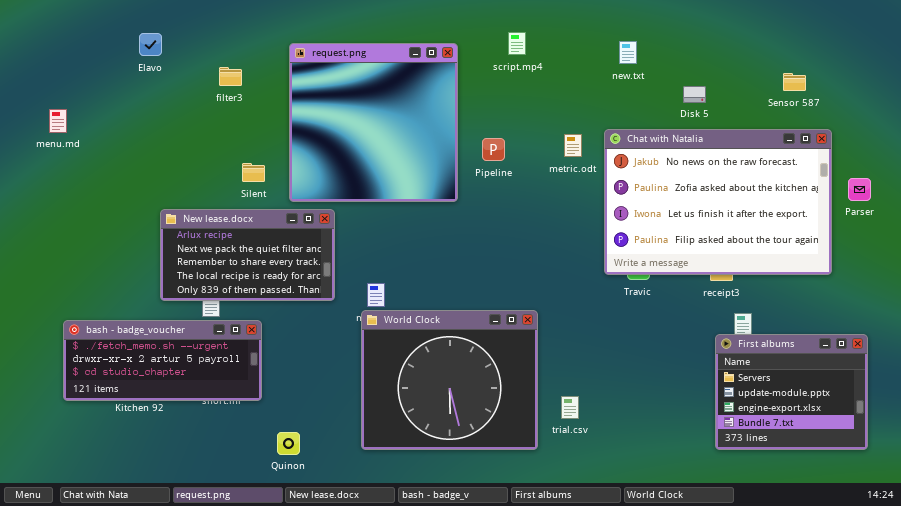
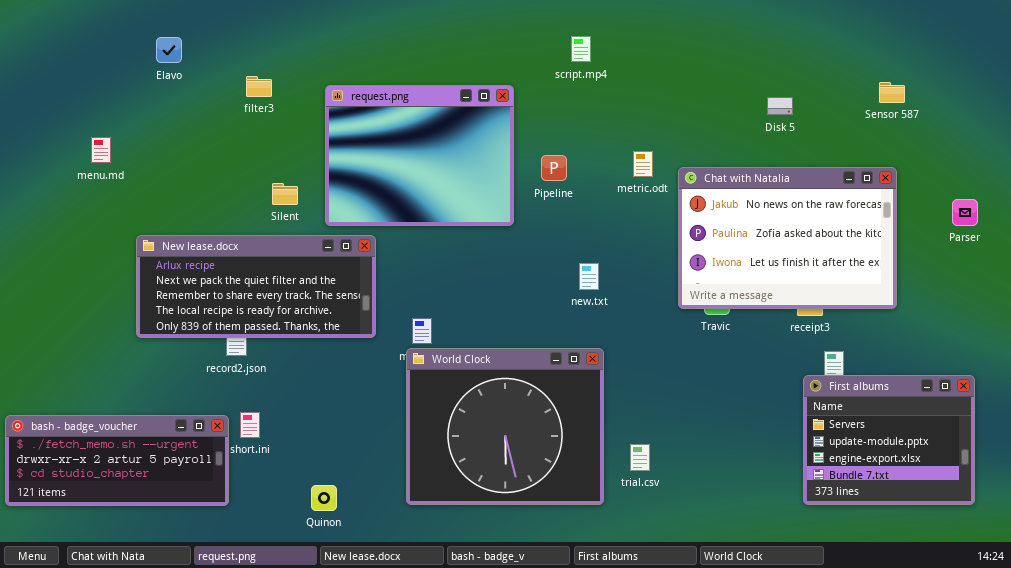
new.txt: [619,41,637,64] -> [579,263,599,290], moved
request.png: [289,43,458,202] -> [325,85,514,226], resized
menu.md: [49,109,67,133] -> [91,137,111,163], moved
Chat with Natalia: [604,129,832,275] -> [678,167,897,309], resized
New lease.docx: [160,209,335,301] -> [136,235,376,338], resized
bash - badge_voucher: [63,320,262,401] -> [5,415,229,506], moved

